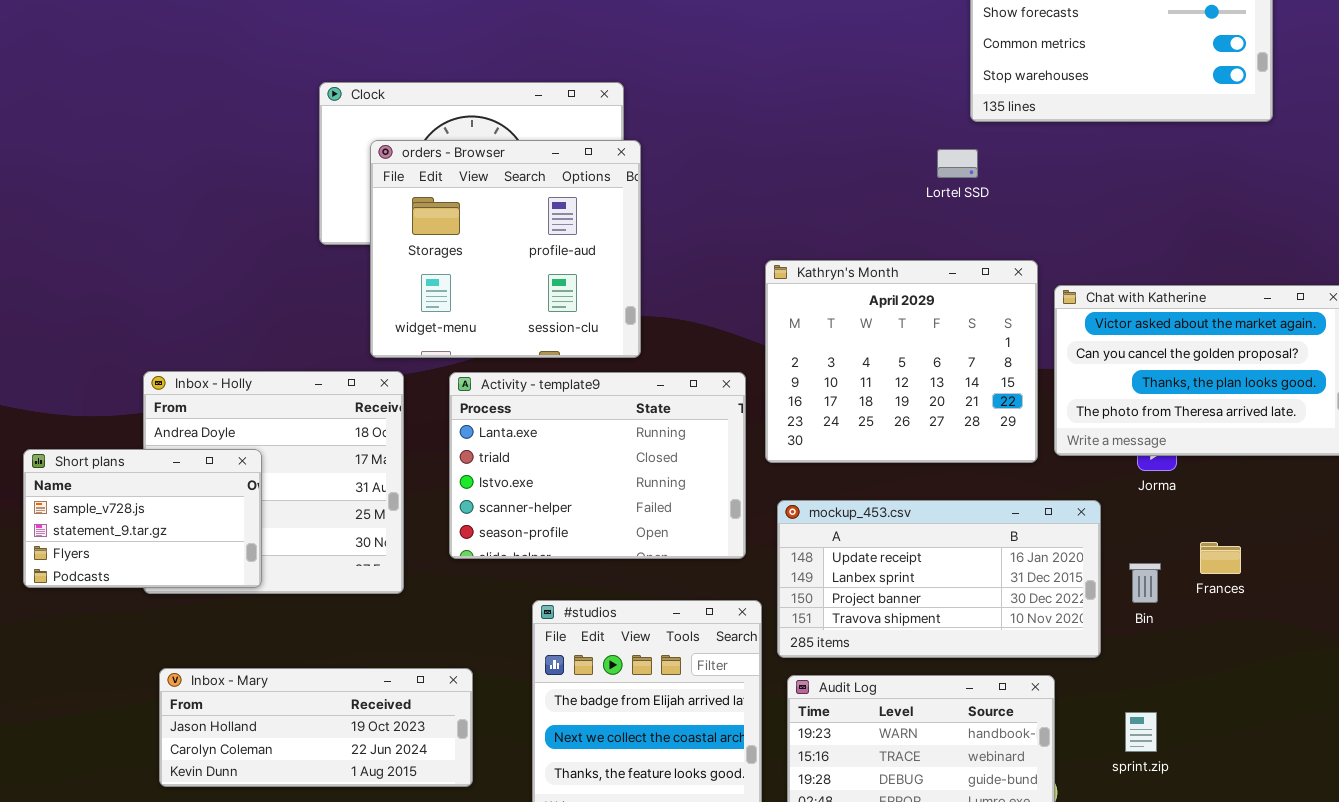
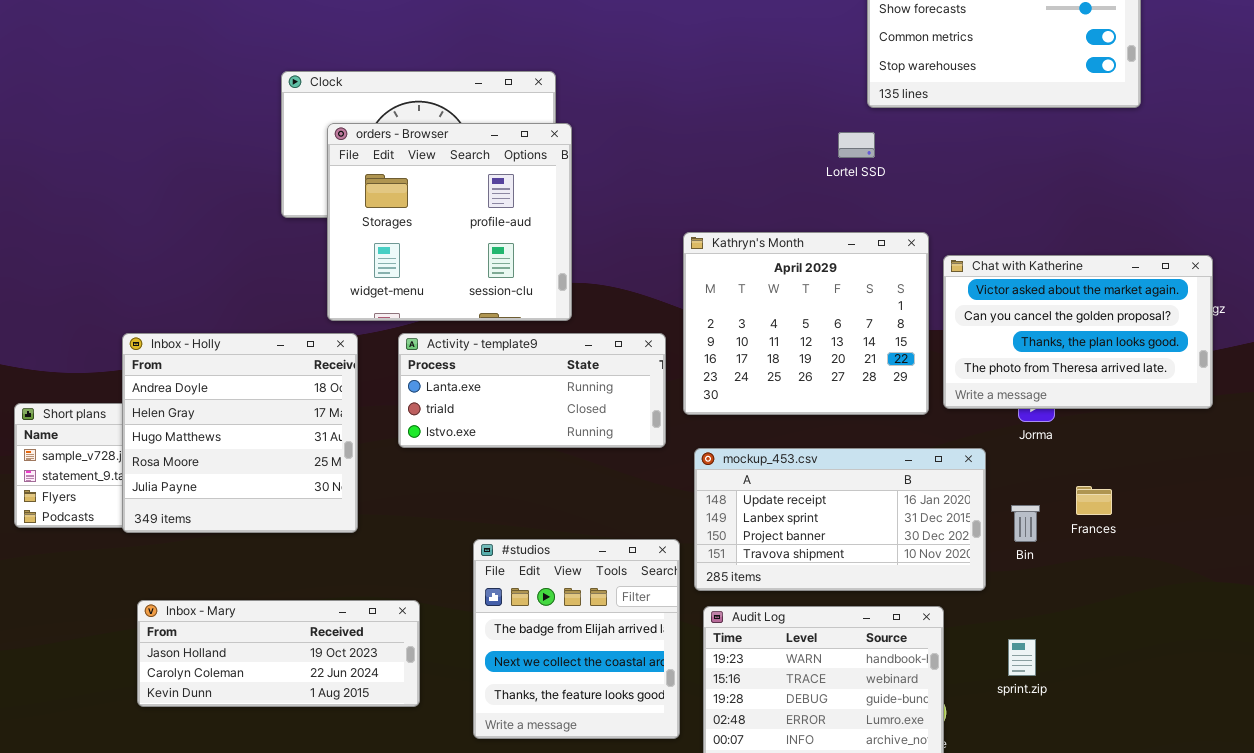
Inbox - Holly: [143,371,404,594] -> [122,333,358,533], raised
Activity - template9: [449,372,746,559] -> [398,333,666,448], resized

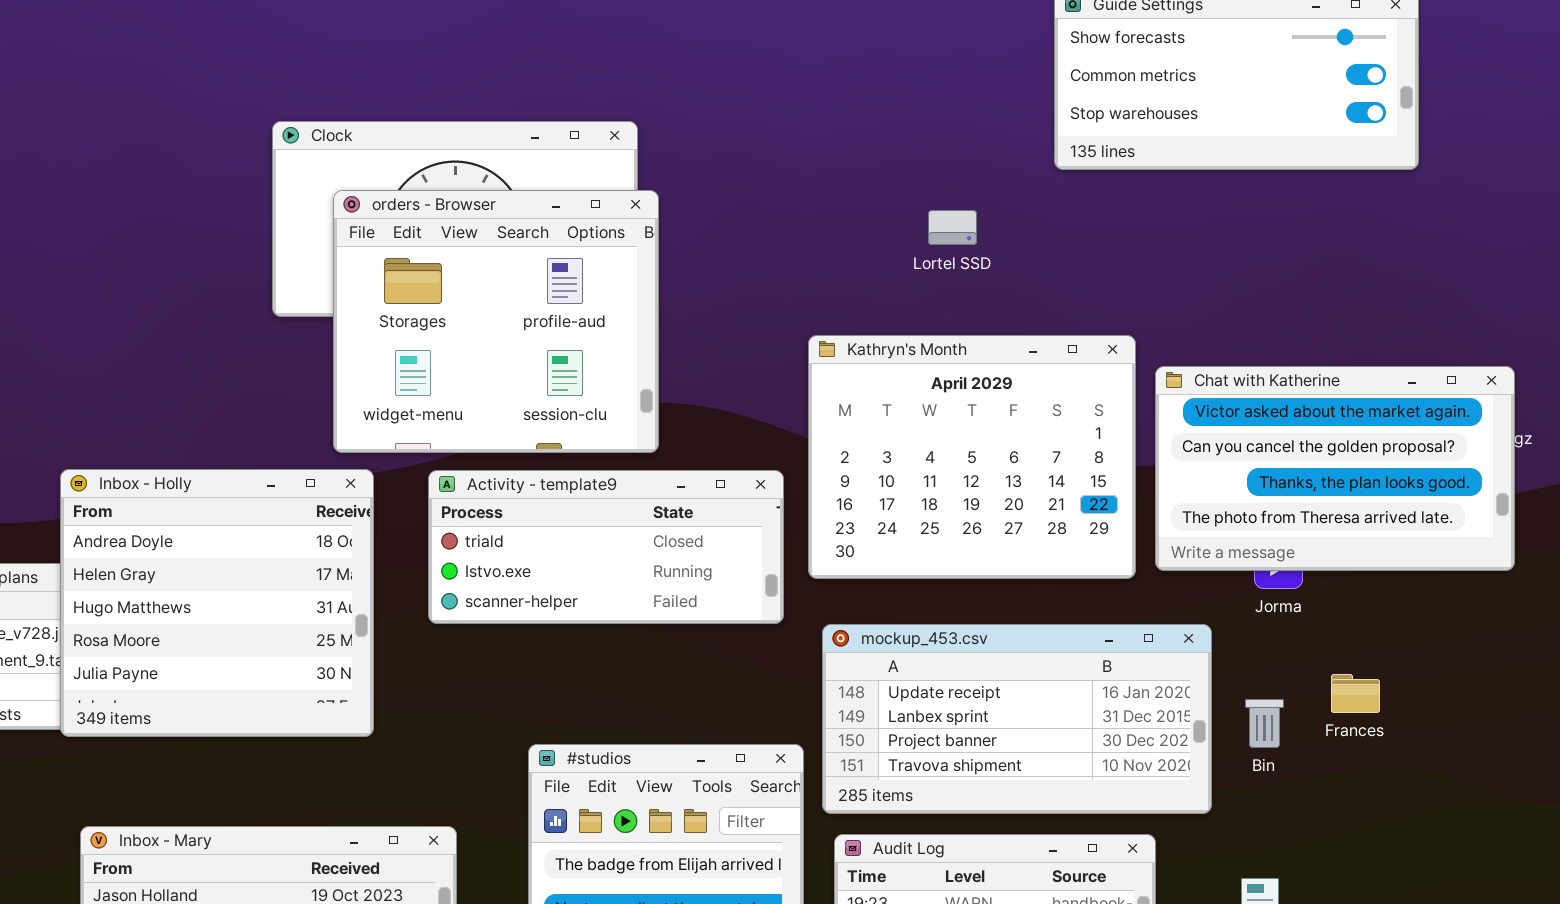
Lortel SSD: [838,132,875,158] -> [928,210,977,245], moved
Activity - template9: [398,333,666,448] -> [428,470,784,624], scrolled down 1 row

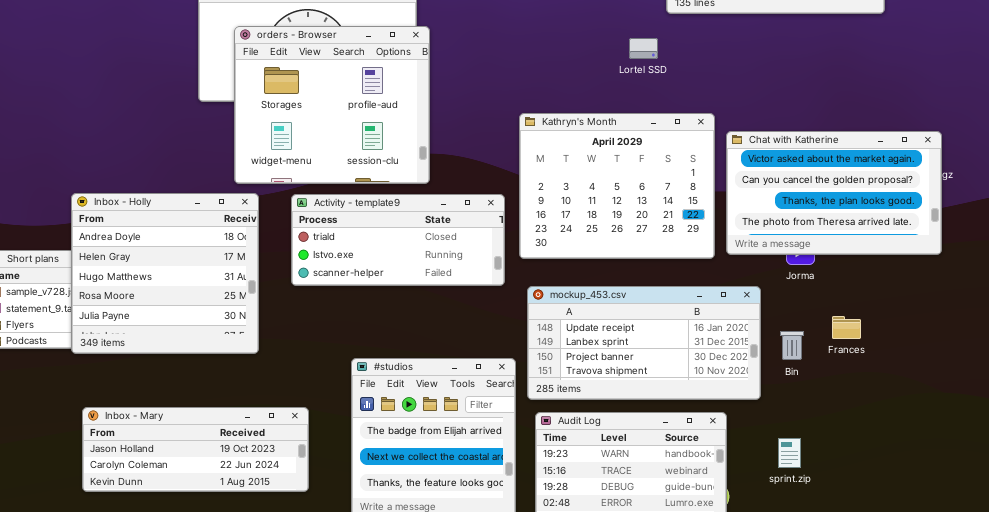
Lortel SSD: [928,210,977,245] -> [629,38,658,59], moved

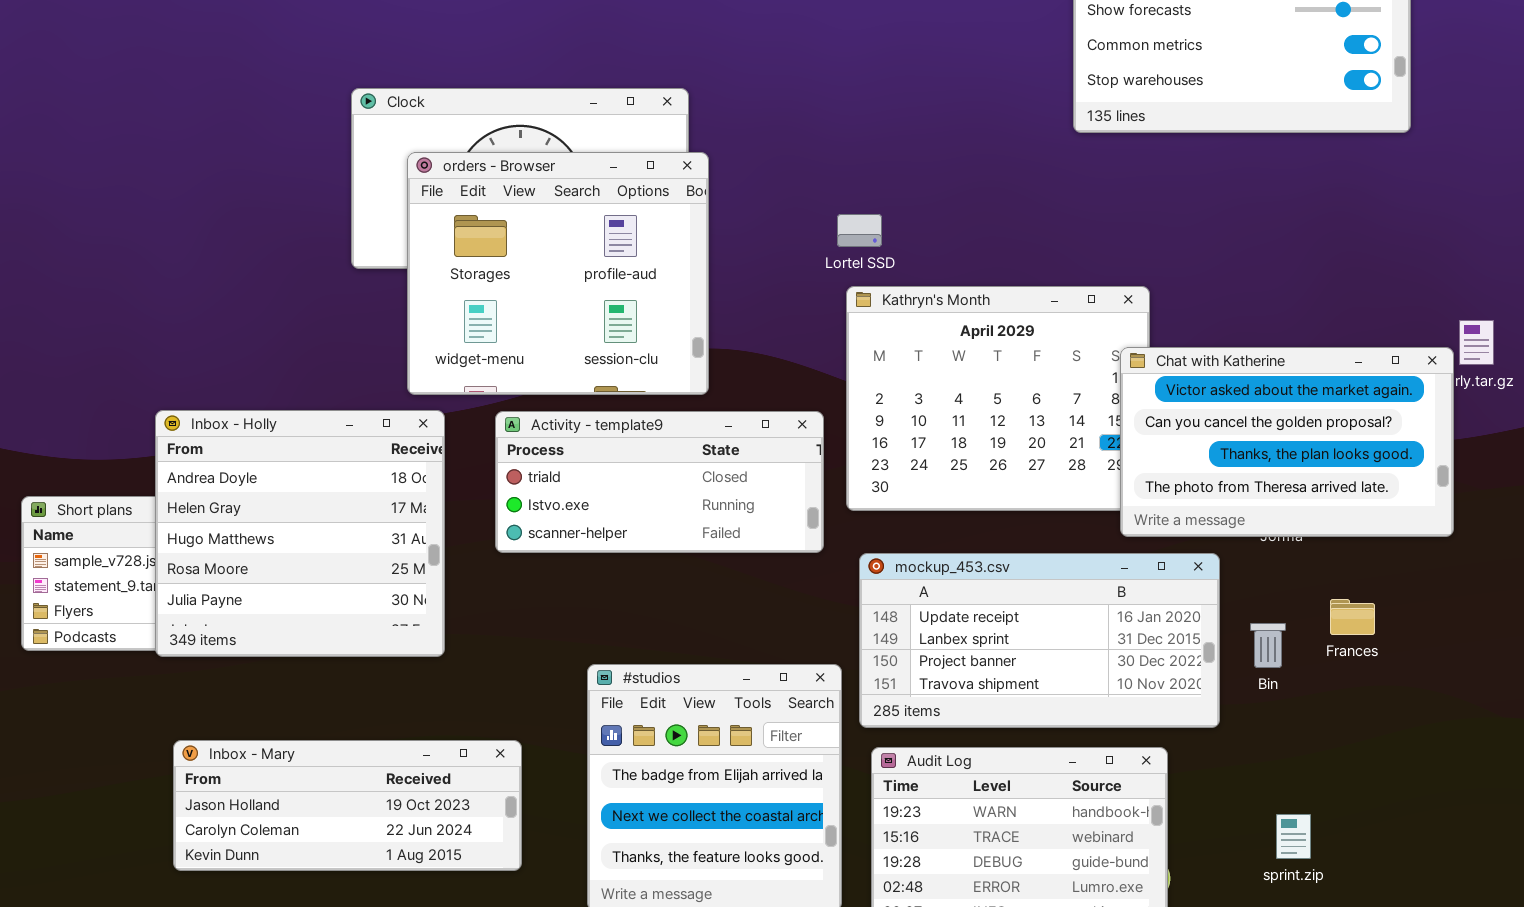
Lortel SSD: [629,38,658,59] -> [837,214,882,247], moved
Chat with Katherine: [726,131,942,255] -> [1120,347,1454,537], moved
sprint.zip: [778,438,801,468] -> [1276,814,1311,859], moved

